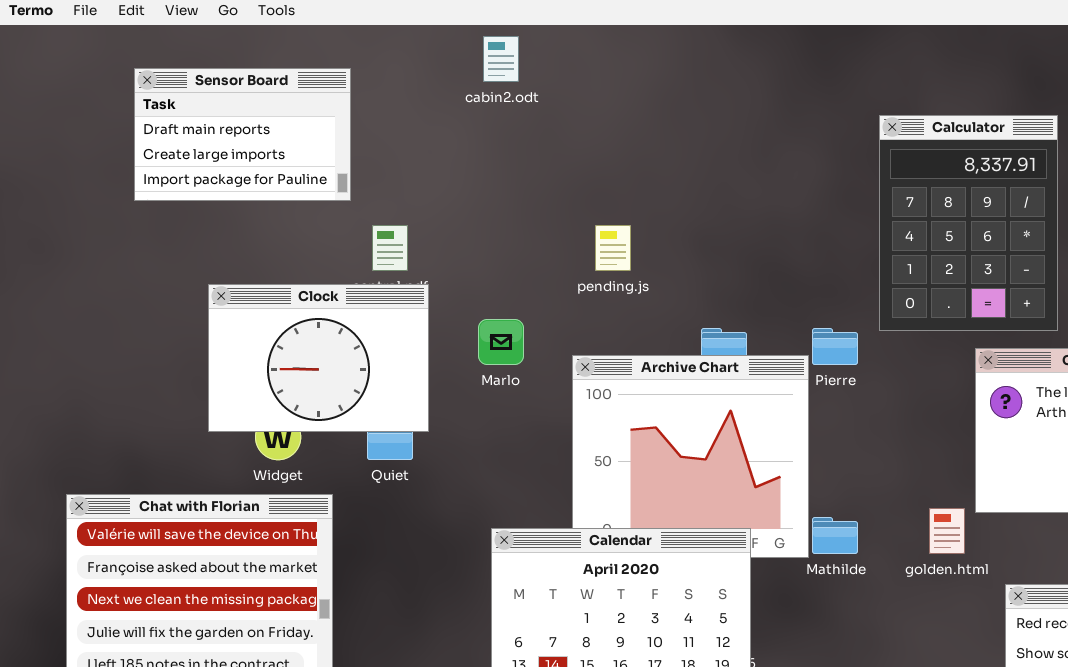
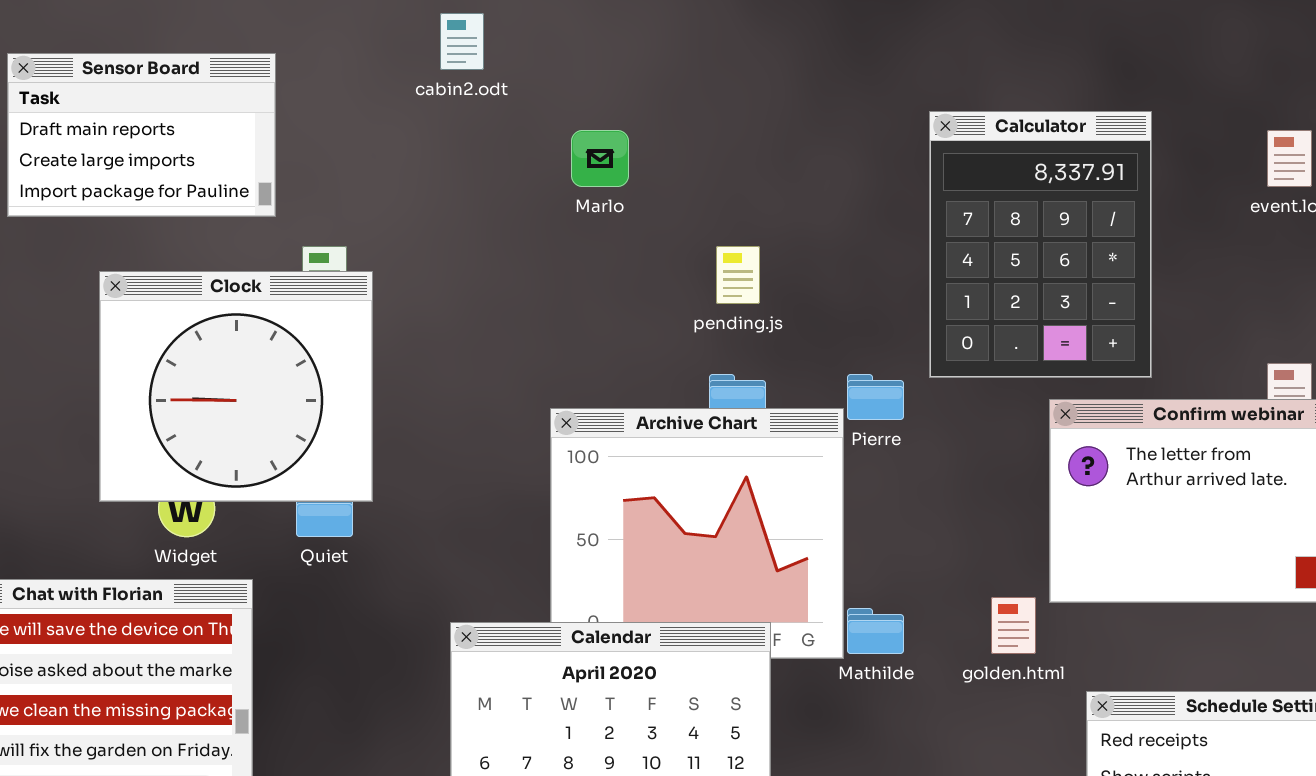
pending.js: [595,225,631,271] -> [716,246,760,304], moved
Clock: [208,284,429,432] -> [99,271,373,502], resized
Marlo: [478,319,524,365] -> [571,130,629,187], moved

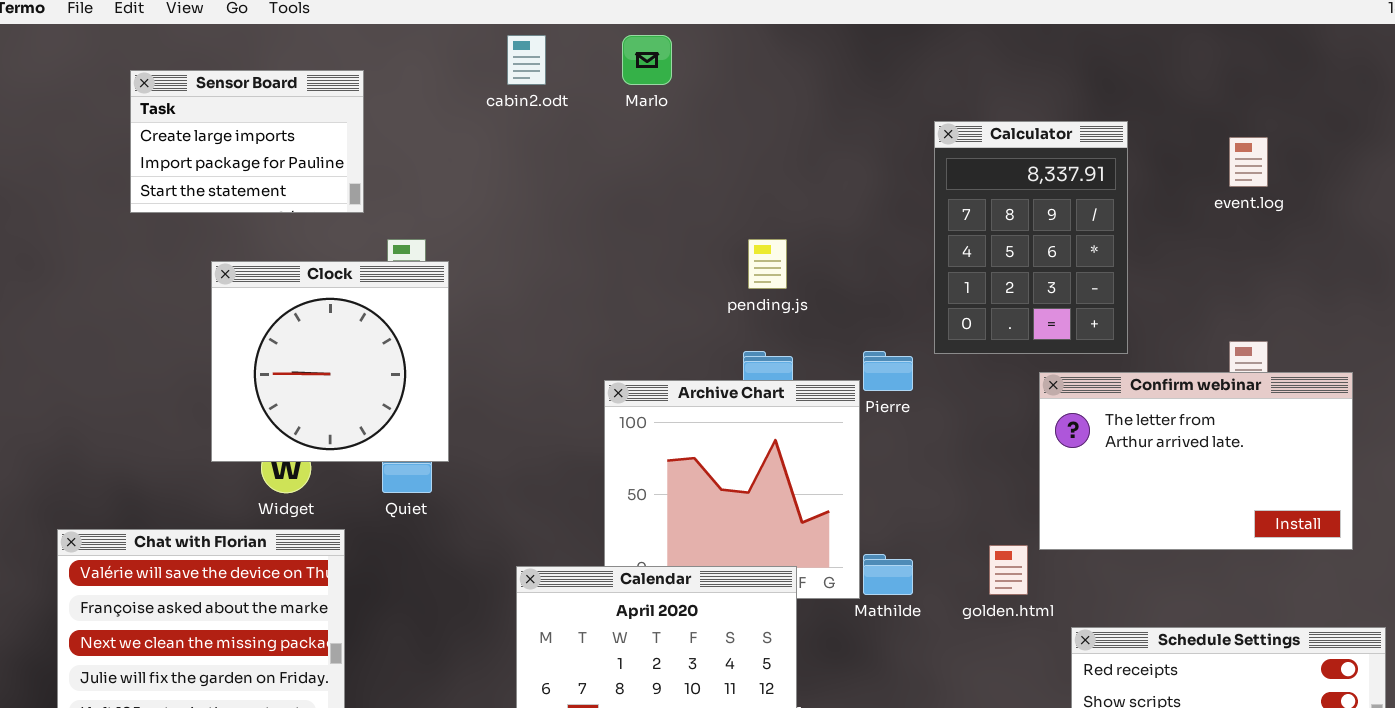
Sensor Board: [7,53,276,217] -> [130,70,364,213], scrolled down 1 row
Marlo: [571,130,629,187] -> [622,35,672,85], moved

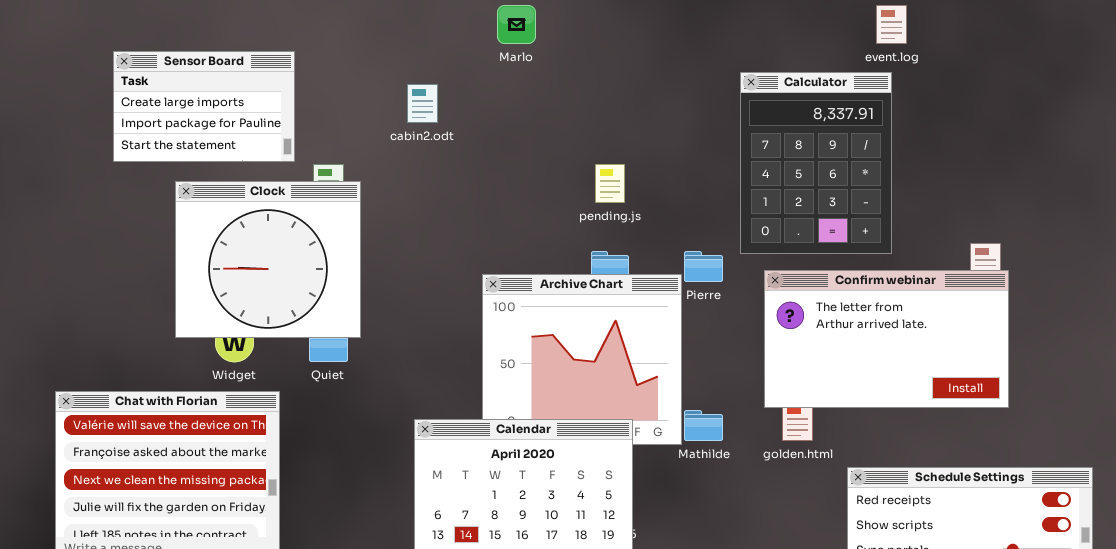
cabin2.odt: [507,35,546,85] -> [407,84,438,123], moved
Sensor Board: [130,70,364,213] -> [113,51,295,162], moved
event.log: [1229,137,1268,187] -> [876,5,907,44], moved
Confirm webinar: [1039,372,1353,550] -> [764,270,1009,408], moved

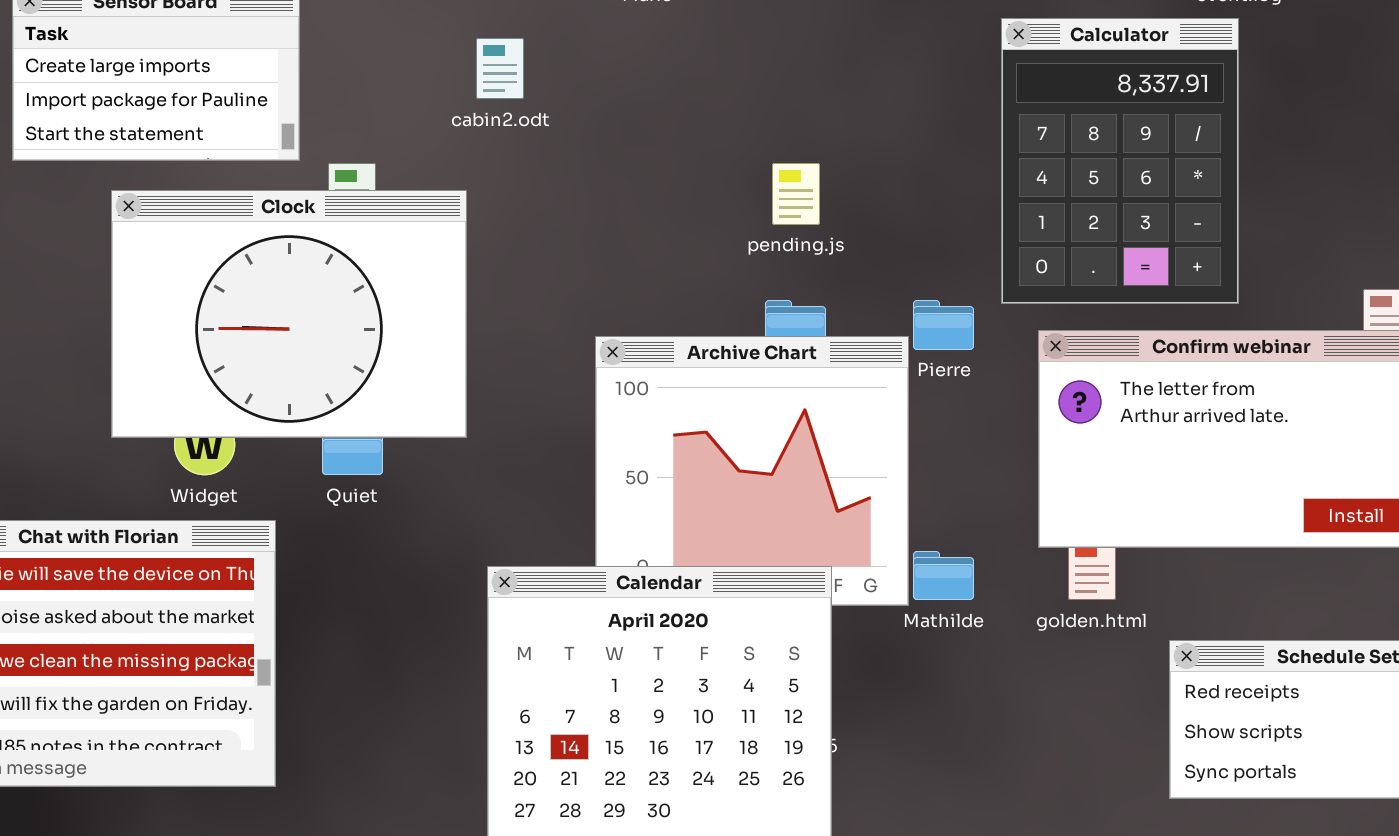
Clock: [175,181,361,338] -> [111,190,467,438], resized

